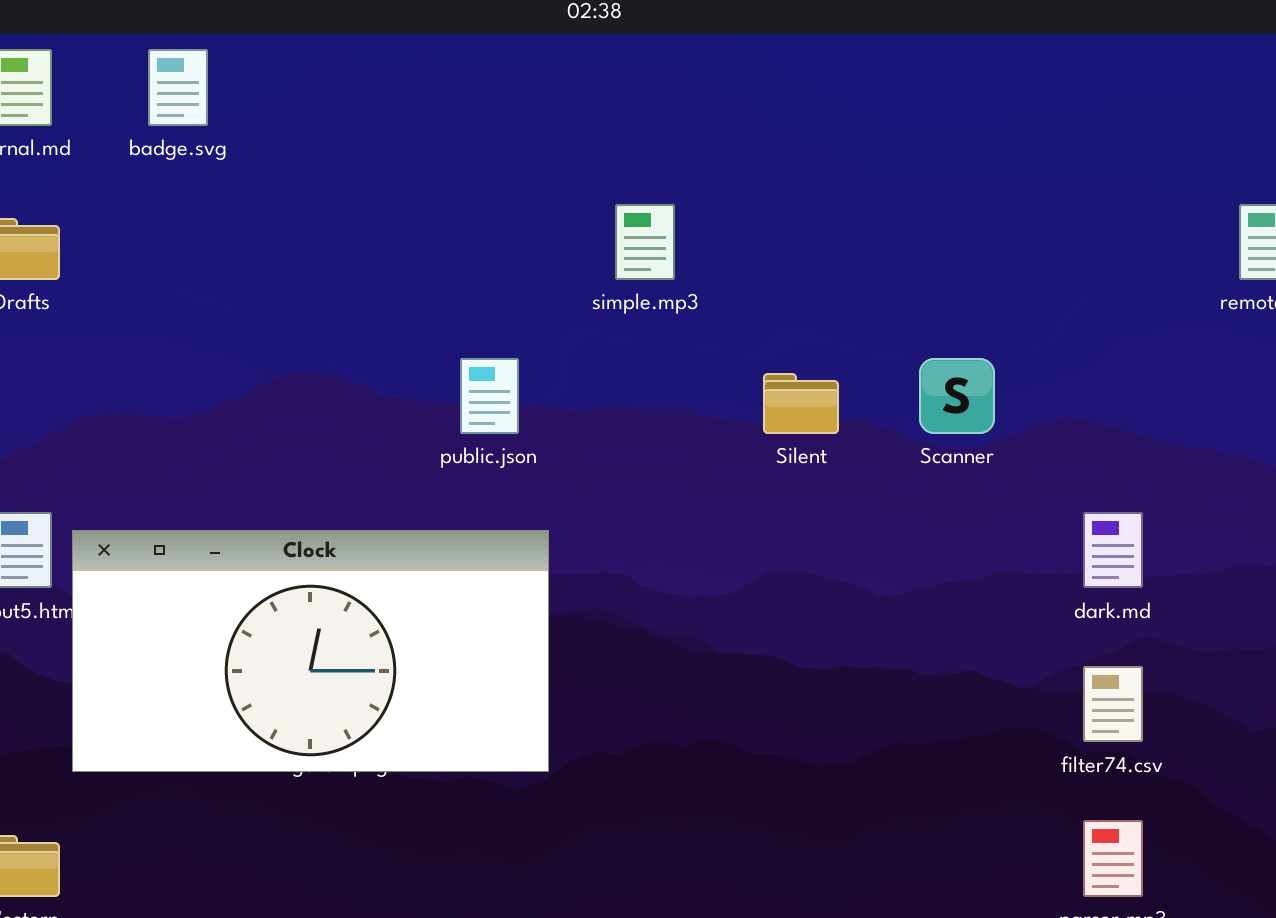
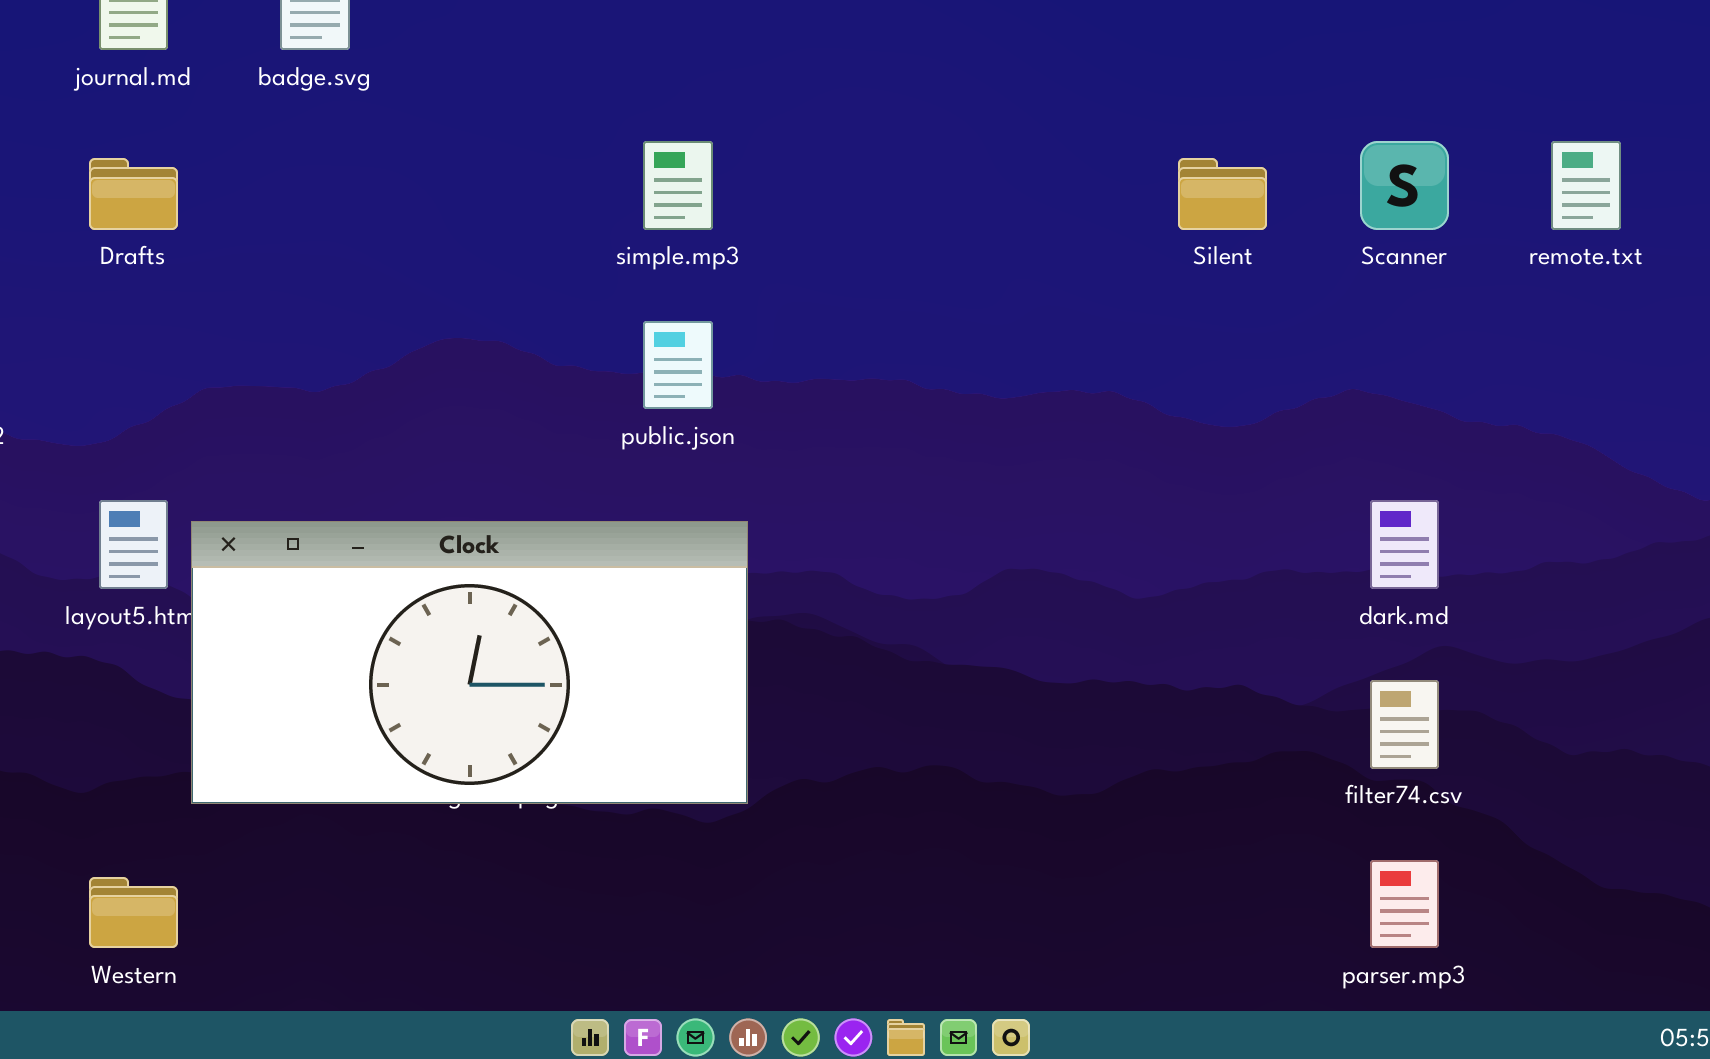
simple.mp3: [615,204,675,280] -> [643,141,713,230], moved
Scanner: [919,358,995,434] -> [1360,141,1449,230], moved
Silent: [763,373,839,434] -> [1178,158,1267,230], moved

